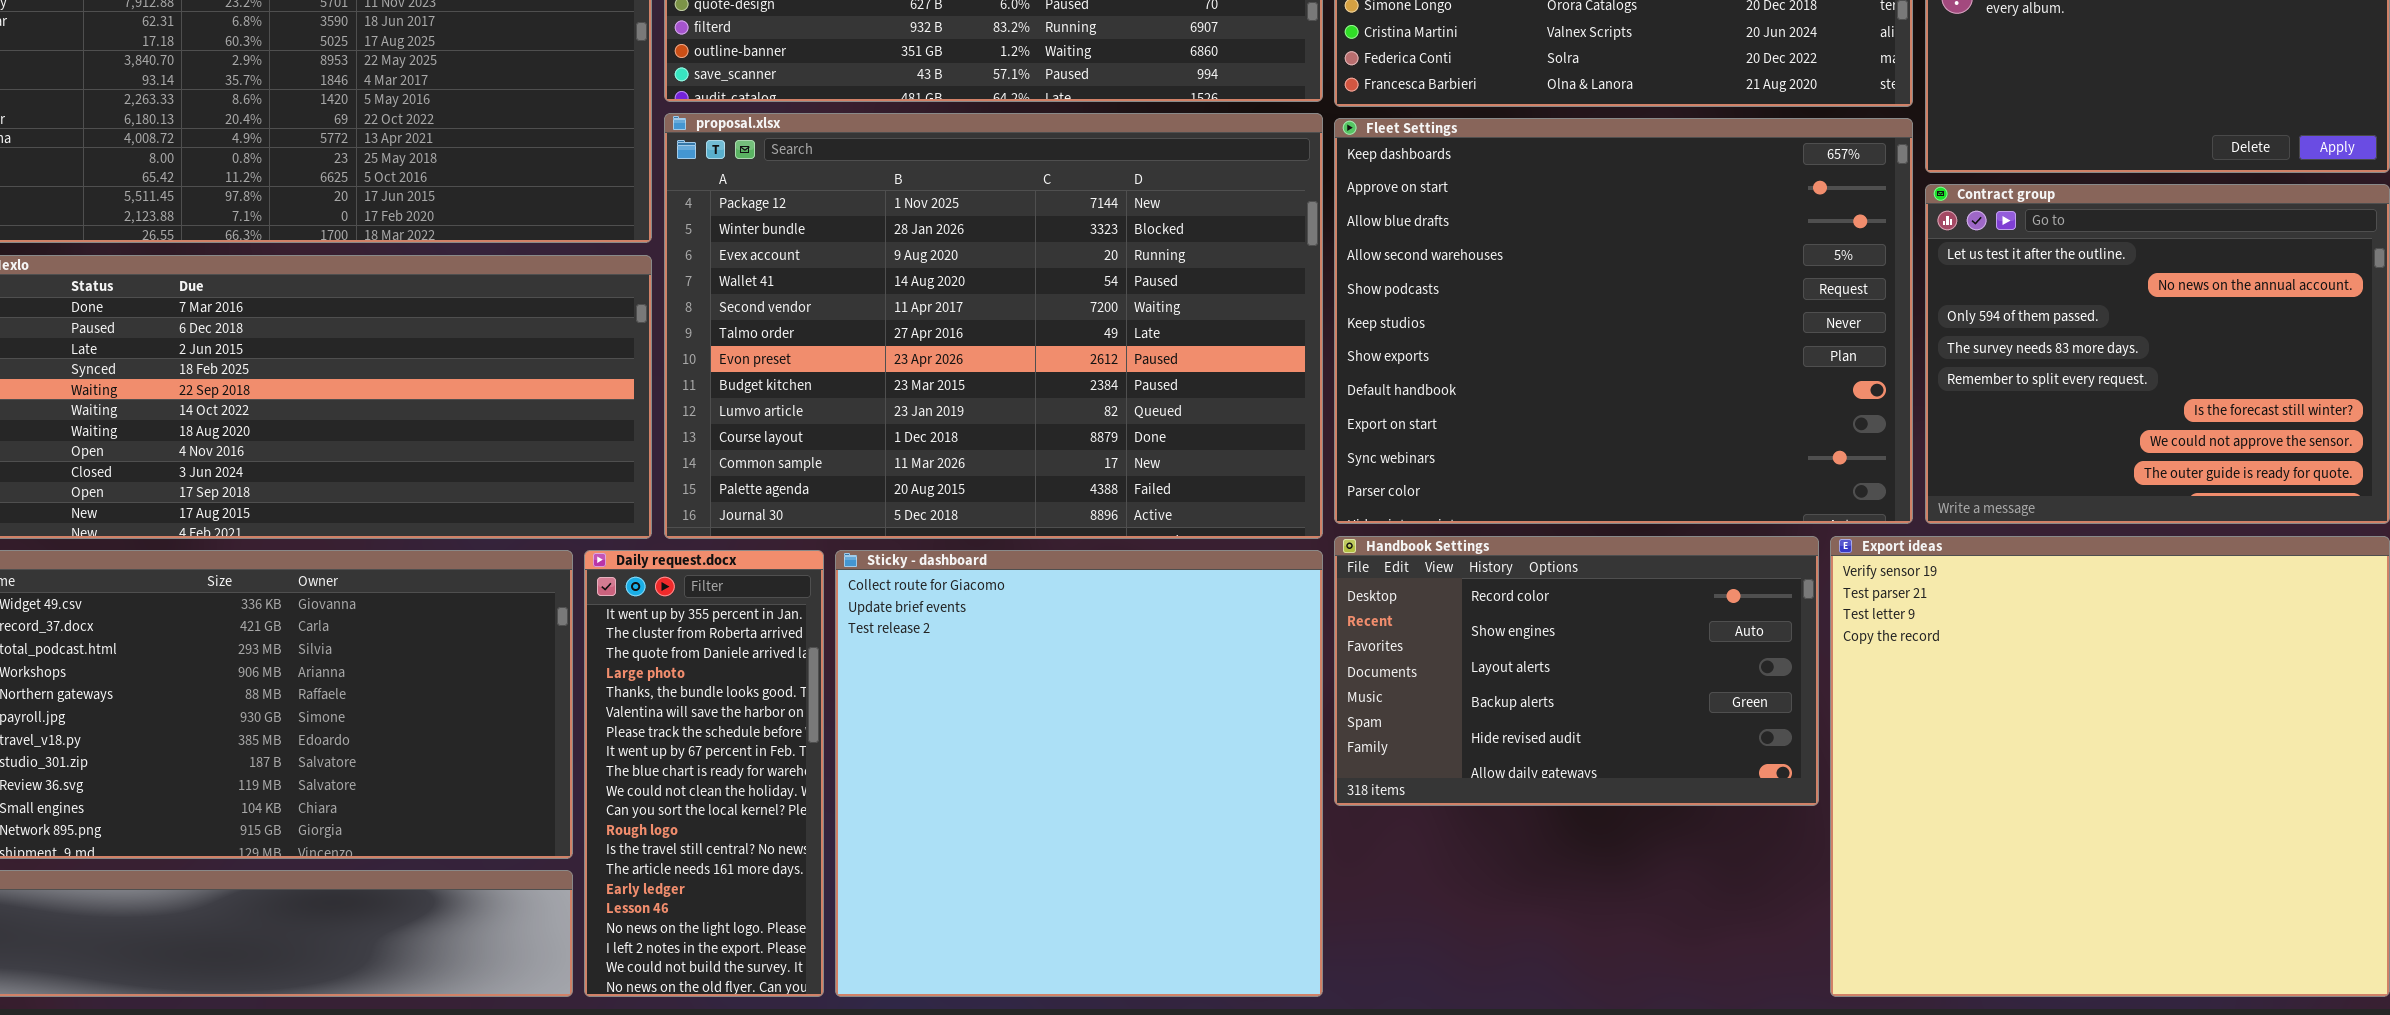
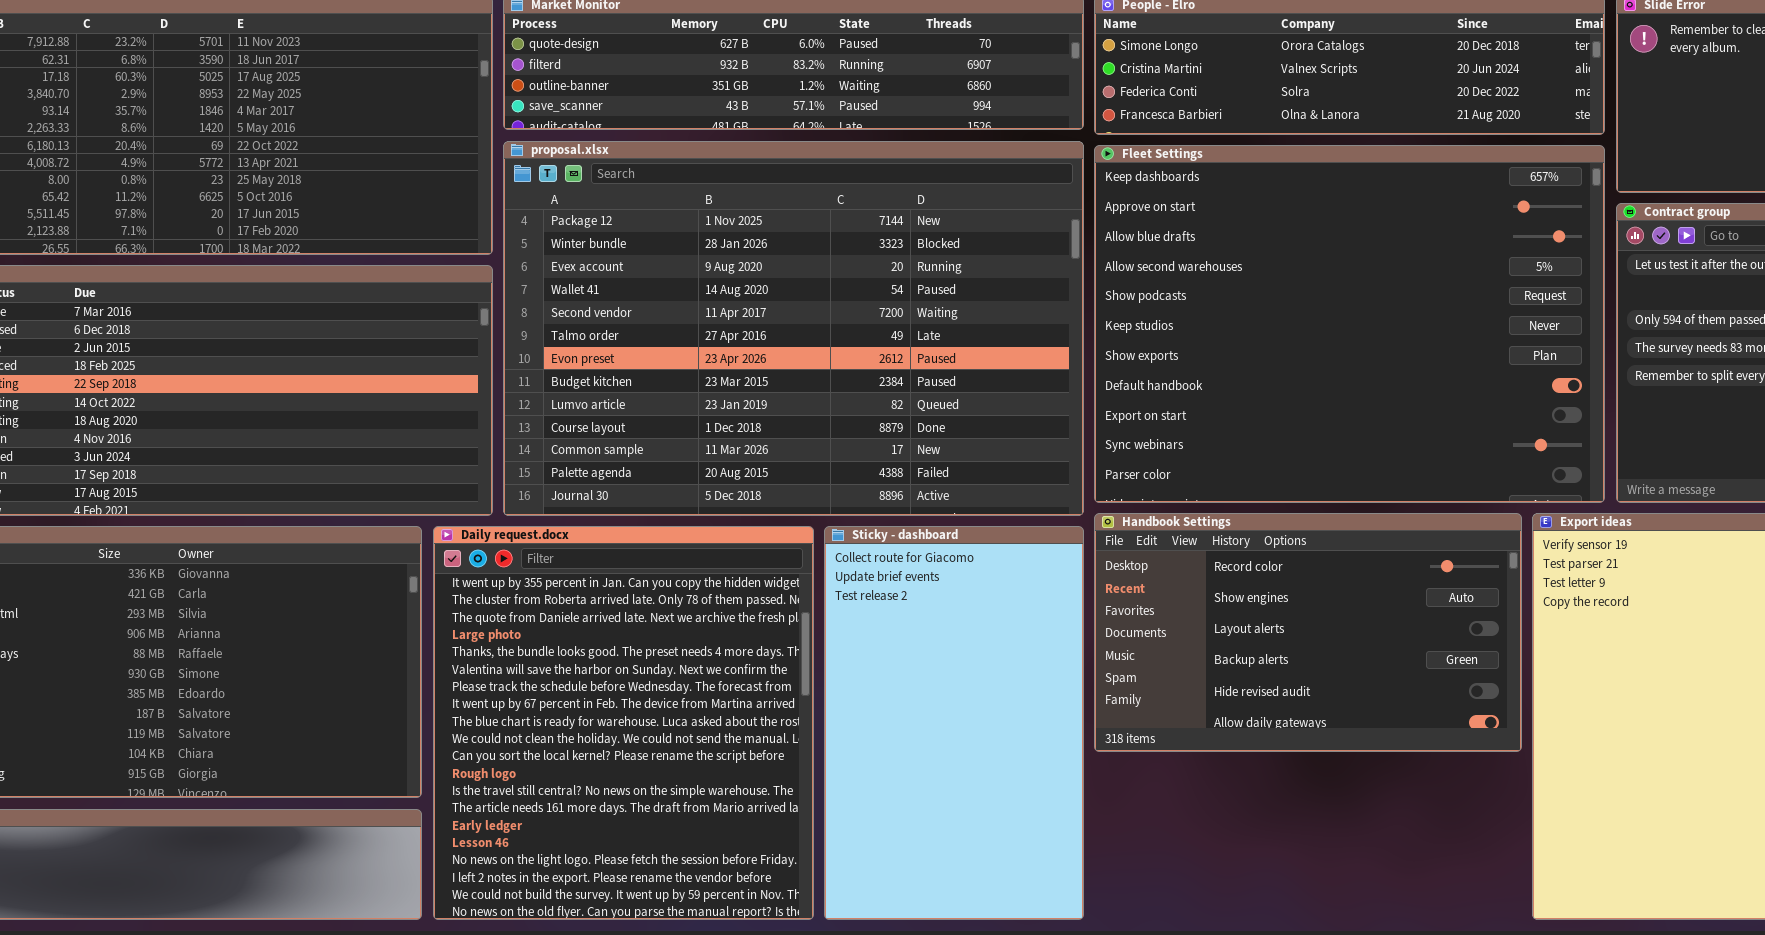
Daily request.docx: [584,550,824,997] -> [433,526,814,920], resized
Sticky - dashboard: [835,550,1323,997] -> [824,526,1084,920], resized

